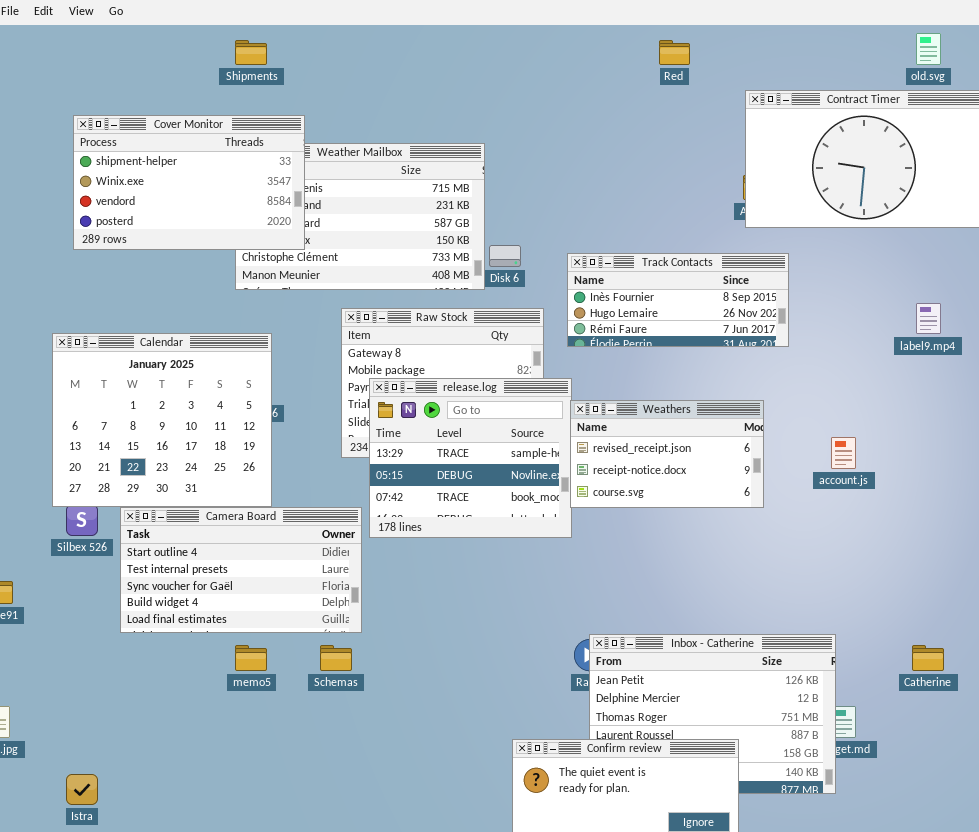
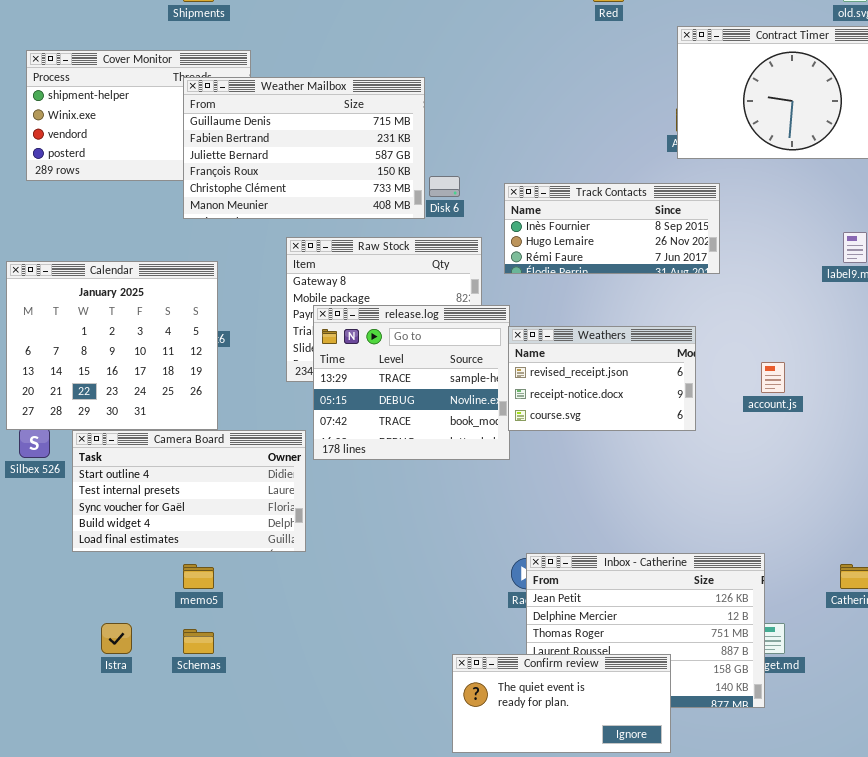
Weather Mailbox: [235,143,485,290] -> [183,77,425,219], raised
Schemas: [320,645,352,671] -> [183,629,214,654], moved
Istra: [66,774,98,805] -> [101,623,132,654], moved

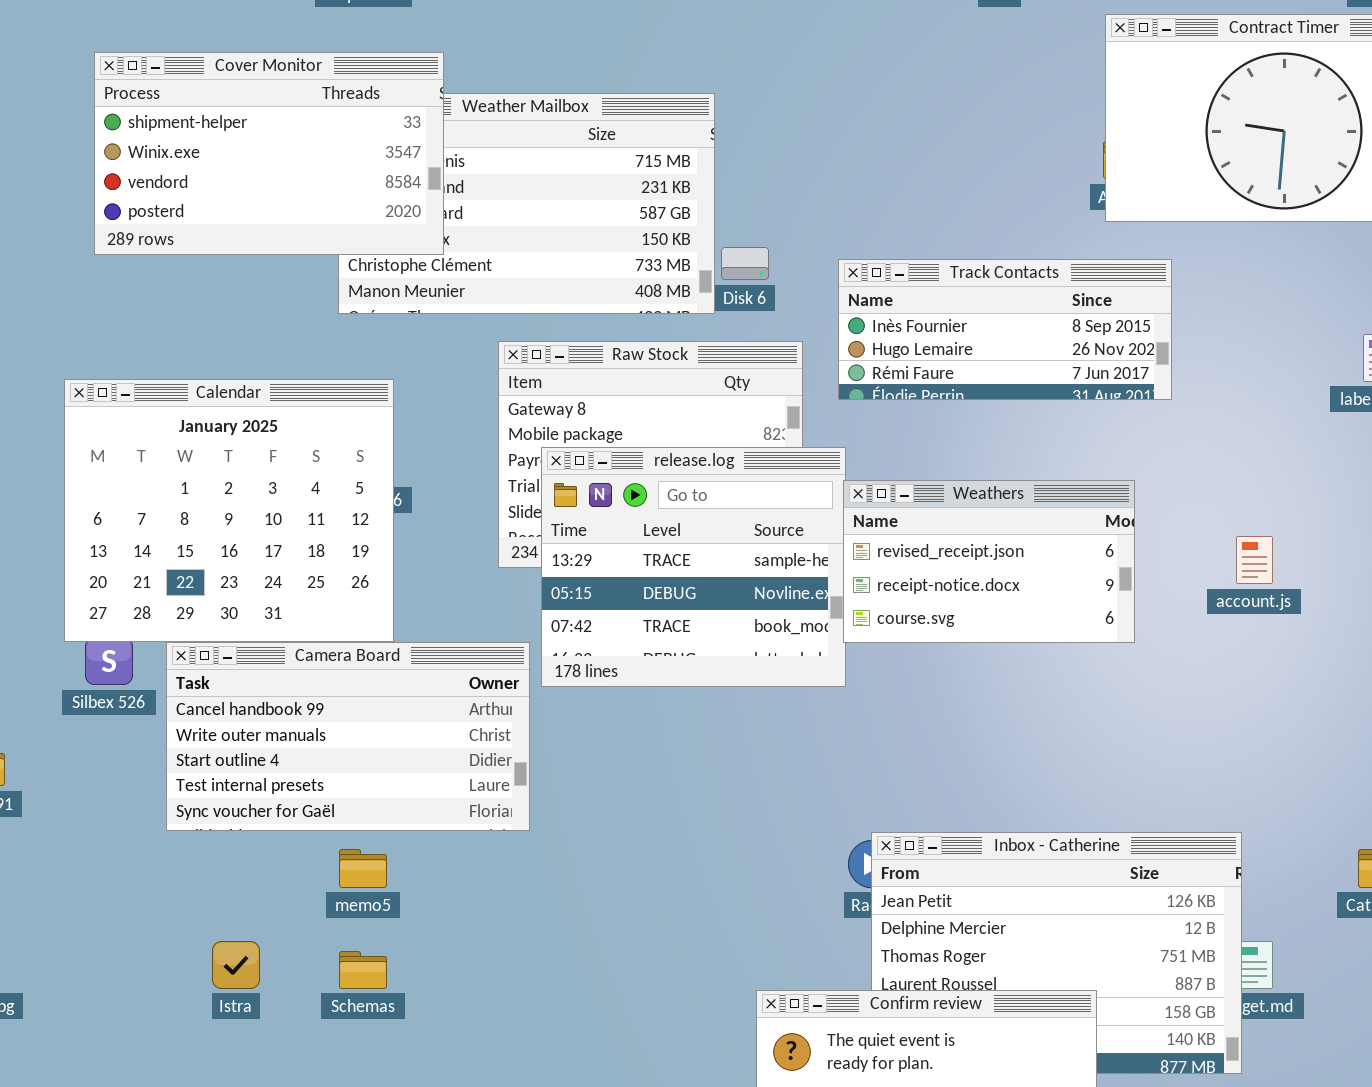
Cover Monitor: [26,50,251,181] -> [94,52,444,255], raised
Camera Board: [72,430,306,552] -> [166,642,530,831], scrolled up 2 rows

